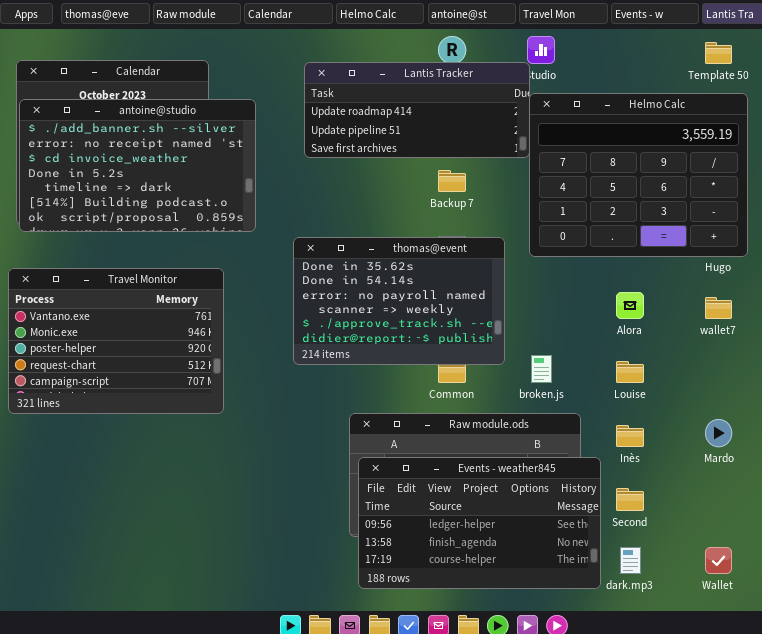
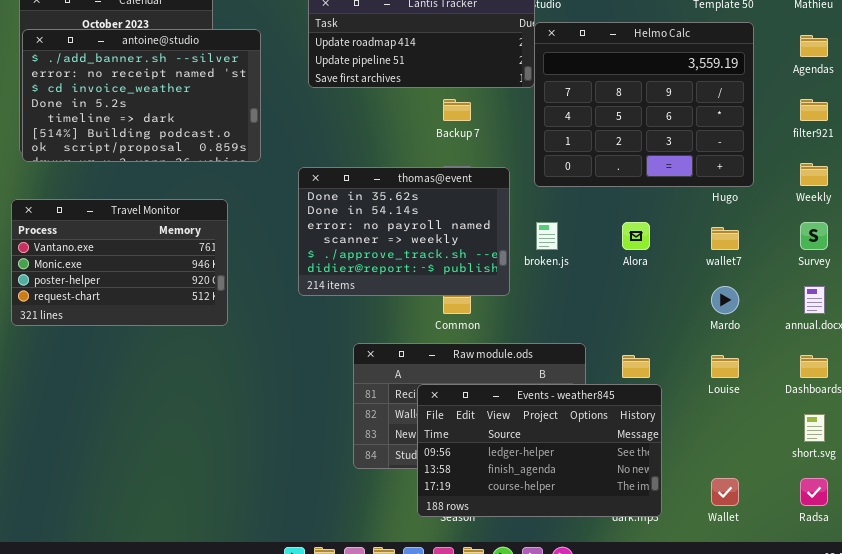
Travel Monitor: [8,268,224,414] -> [11,199,228,326], resized
broken.js: [531,355,552,383] -> [536,222,558,250], moved
Louise: [616,361,644,383] -> [711,355,739,378], moved
Mardo: [705,419,732,447] -> [711,286,739,314], moved
Events - weather845: [358,457,601,589] -> [417,384,662,517], moved

